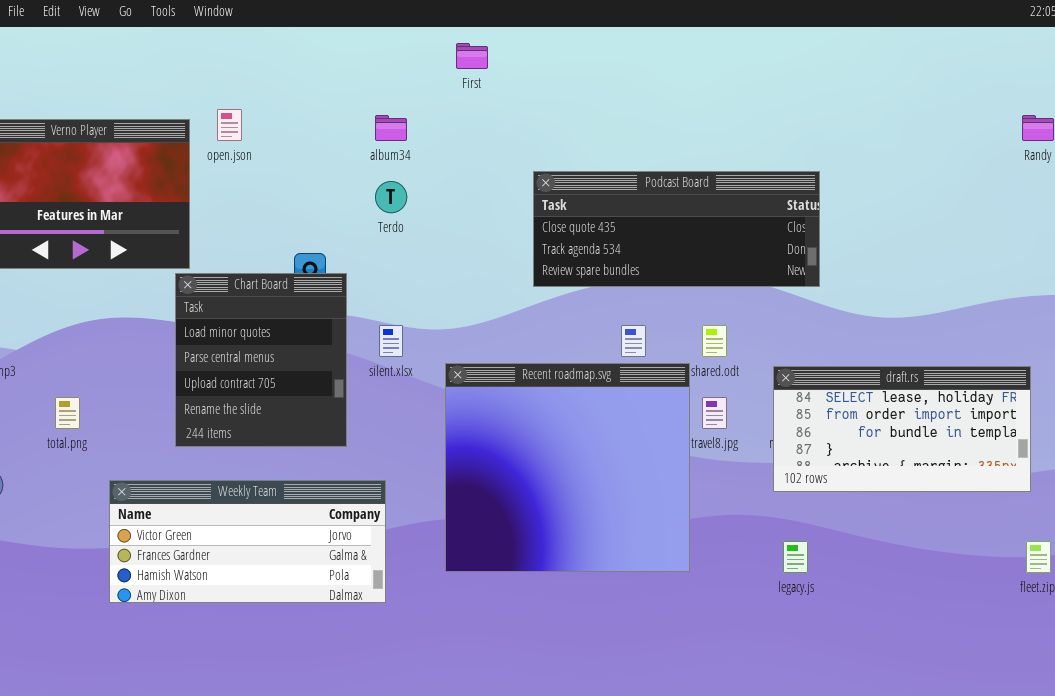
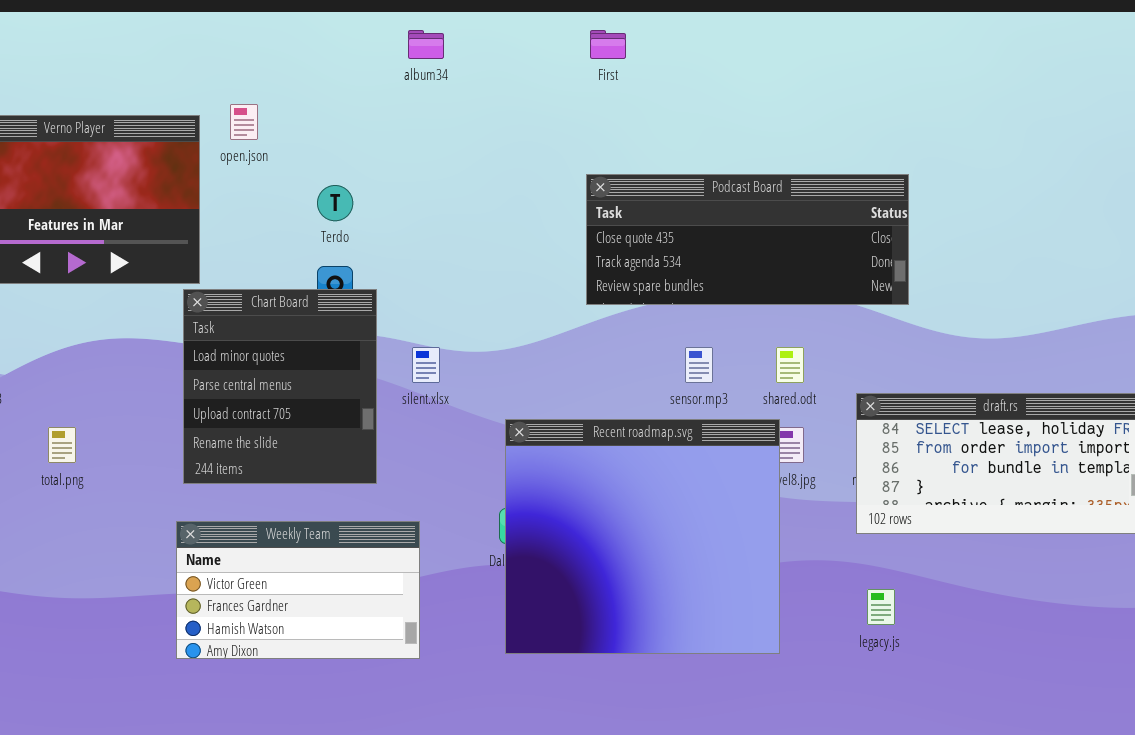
First: [456,43,488,69] -> [590,30,626,59], moved
album34: [375,115,407,141] -> [408,30,444,59], moved
Terdo: [375,181,407,213] -> [317,185,353,221], moved
Recent roadmap.svg: [445,363,690,572] -> [505,419,780,654], moved
Weekly Team: [109,480,386,603] -> [176,521,420,659], resized

